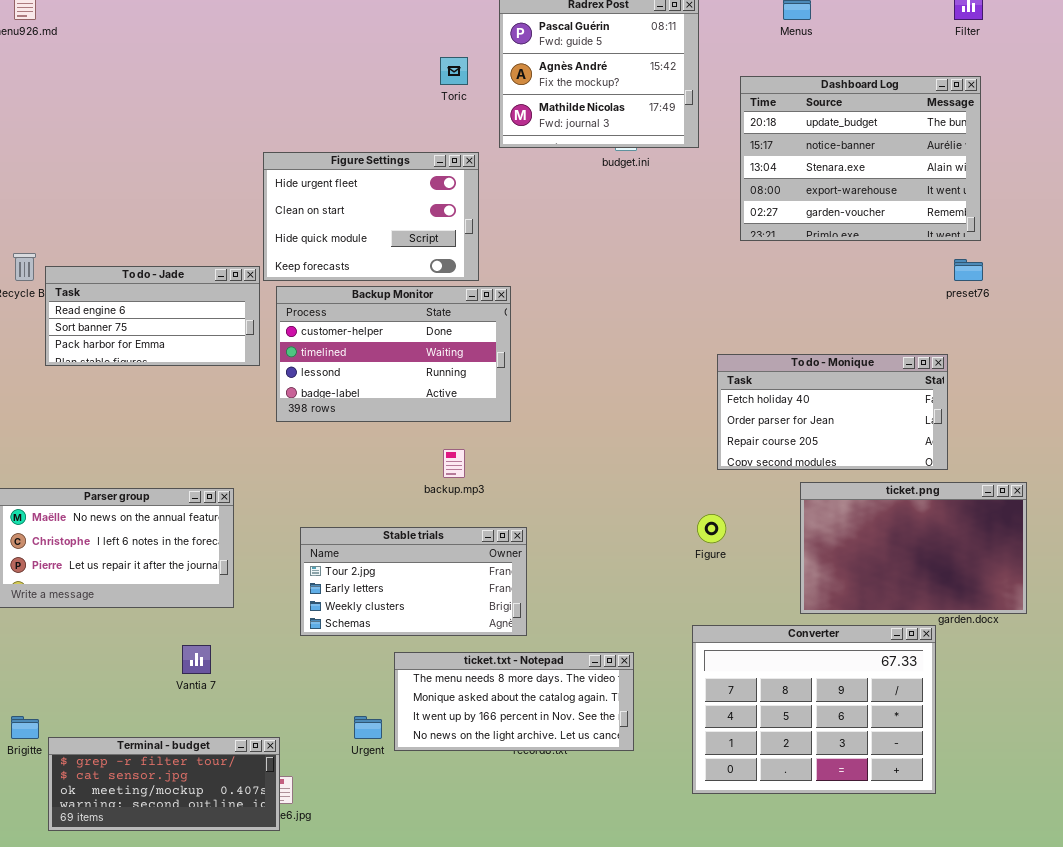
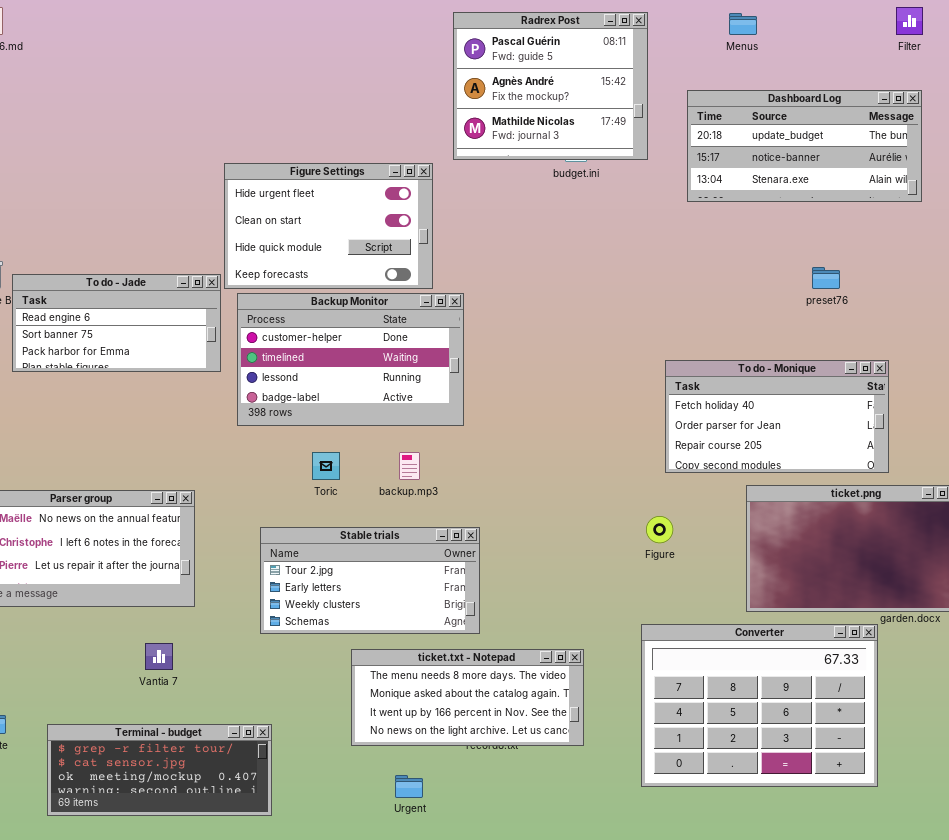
Toric: [440,57,468,85] -> [312,452,340,480], moved
Dashboard Log: [740,76,981,241] -> [687,90,922,202], resized
preset76: [954,259,983,281] -> [812,267,840,289], moved
Urgent: [354,716,382,739] -> [395,775,423,798], moved
Terminal - budget: [48,737,280,831] -> [47,724,272,816], moved

